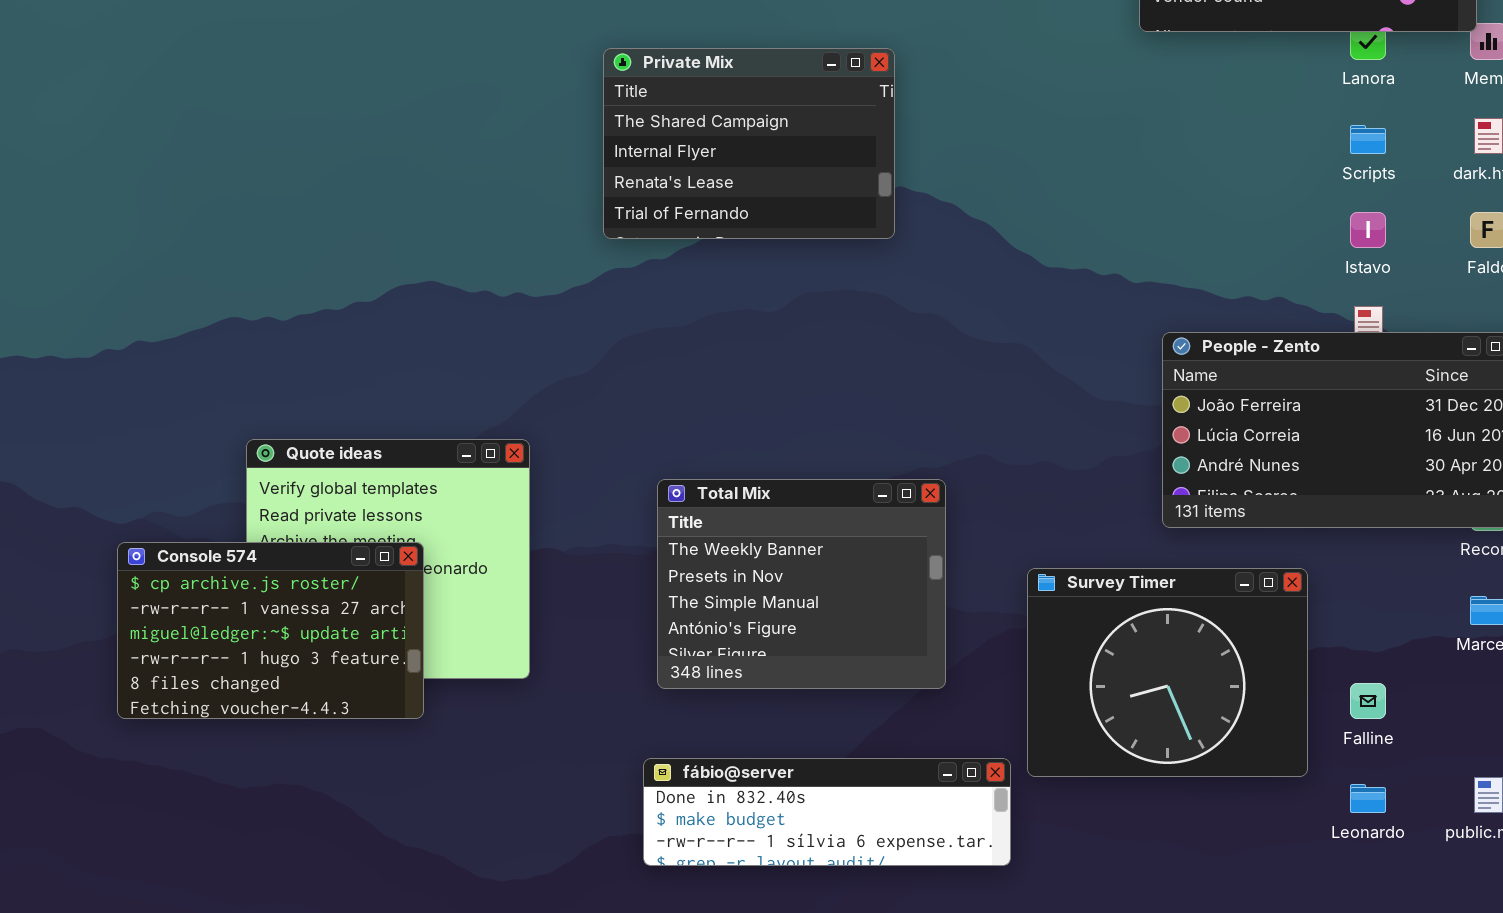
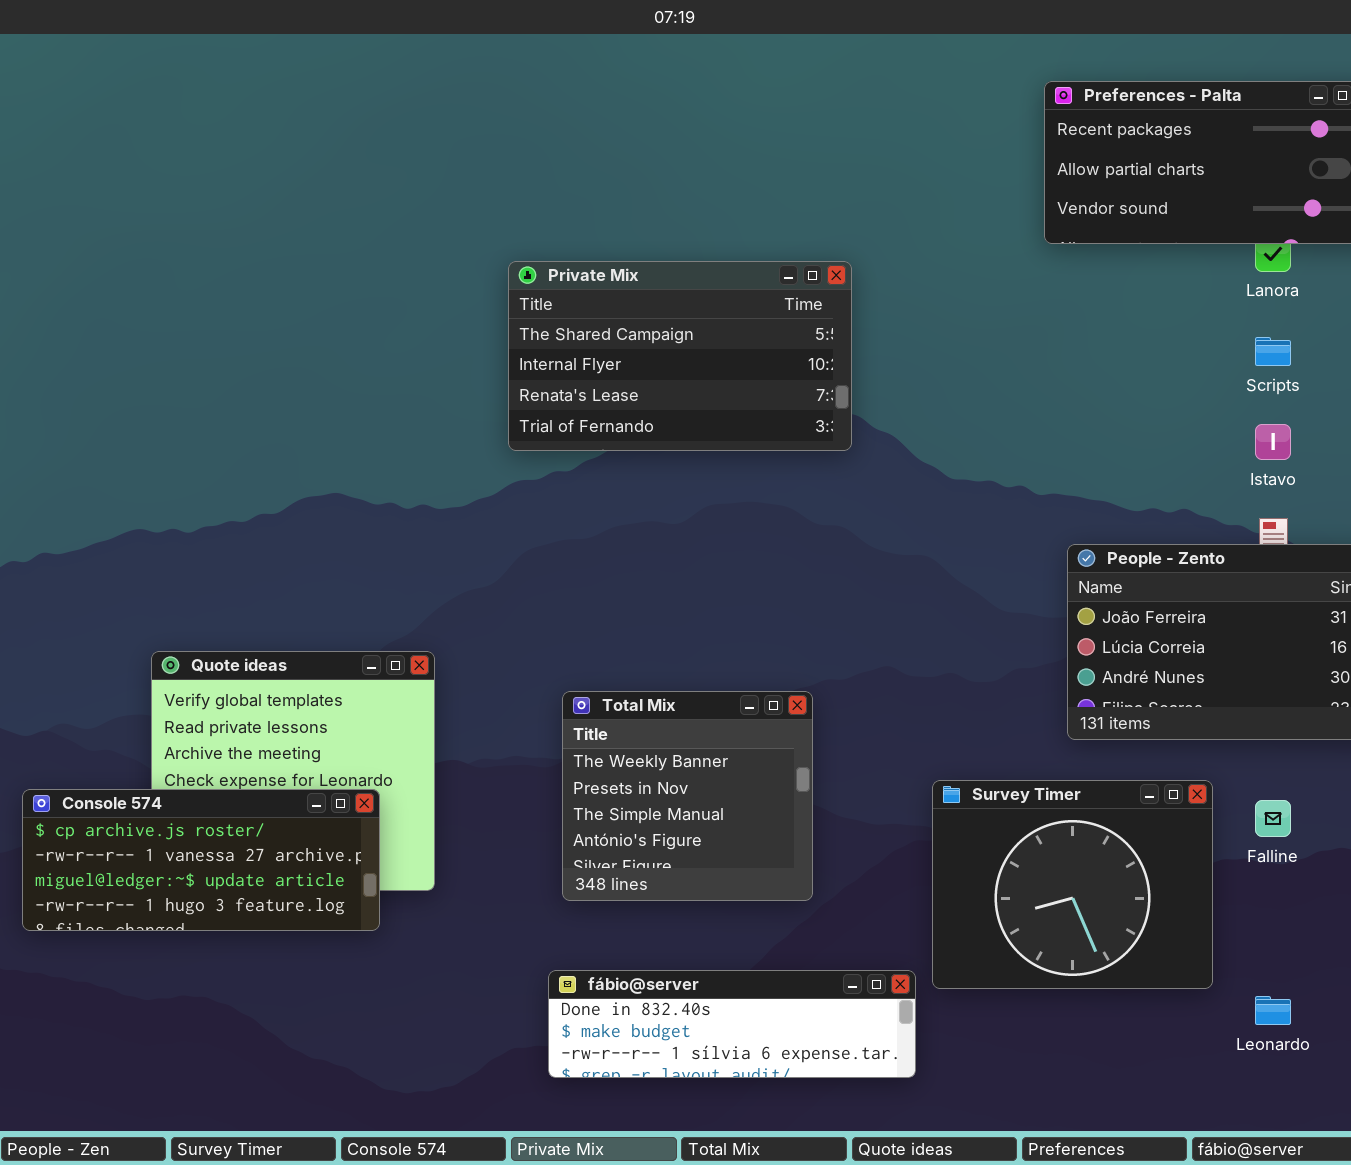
Private Mix: [603,48,895,239] -> [508,261,852,451], resized
Total Mix: [657,479,946,689] -> [562,691,813,901], resized
Console 574: [117,542,424,719] -> [22,789,380,931], resized
Falline: [1350,683,1386,719] -> [1255,800,1291,837], moved

